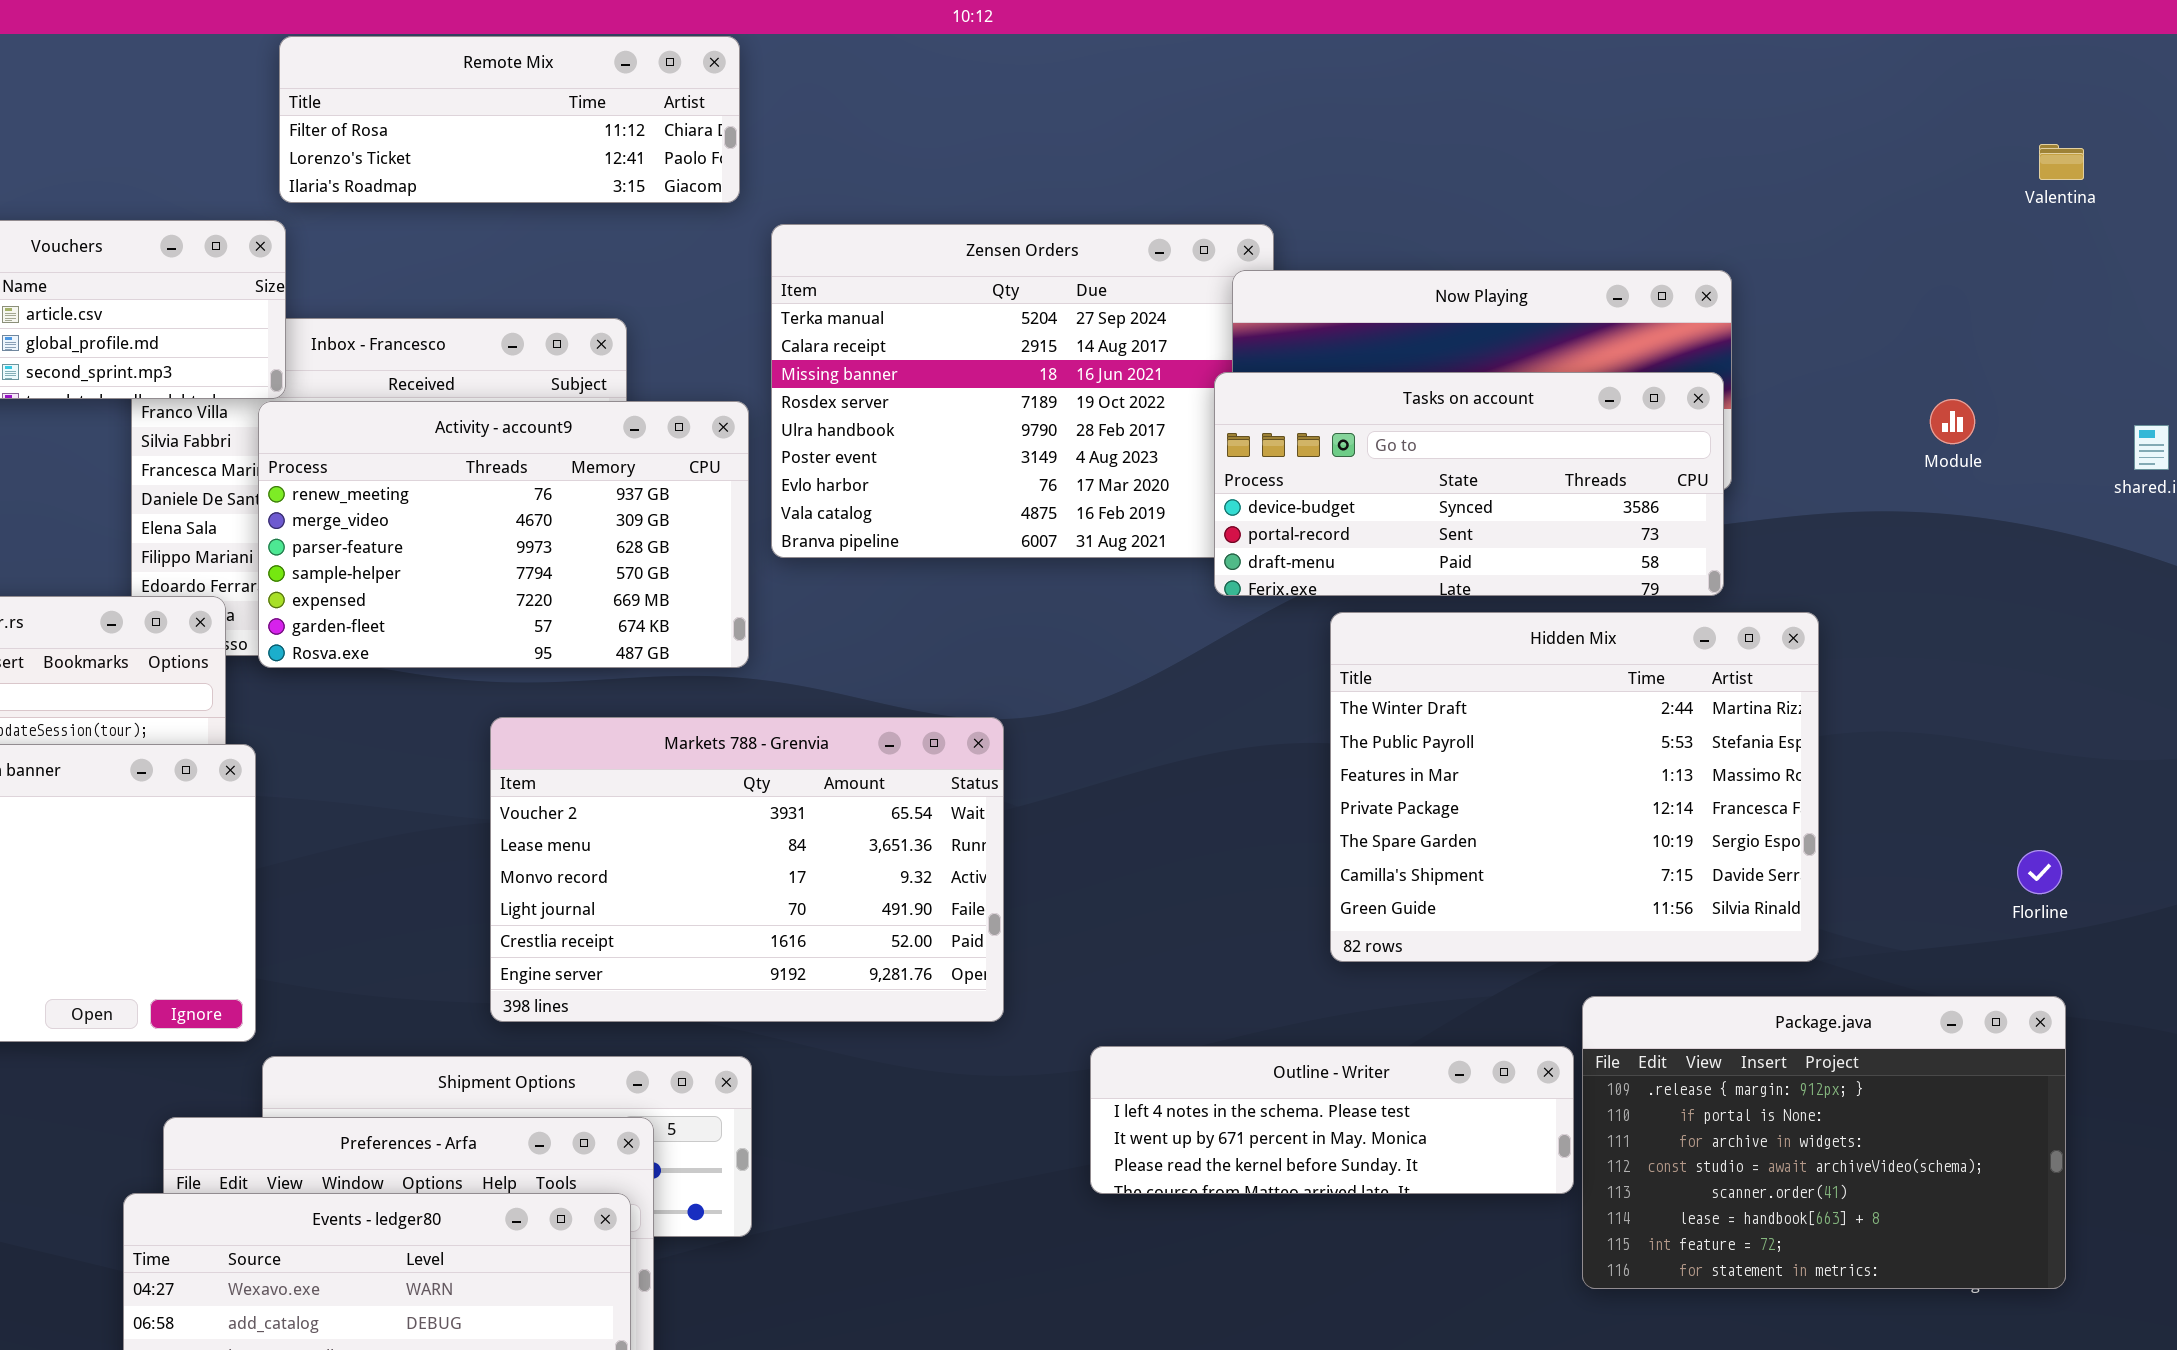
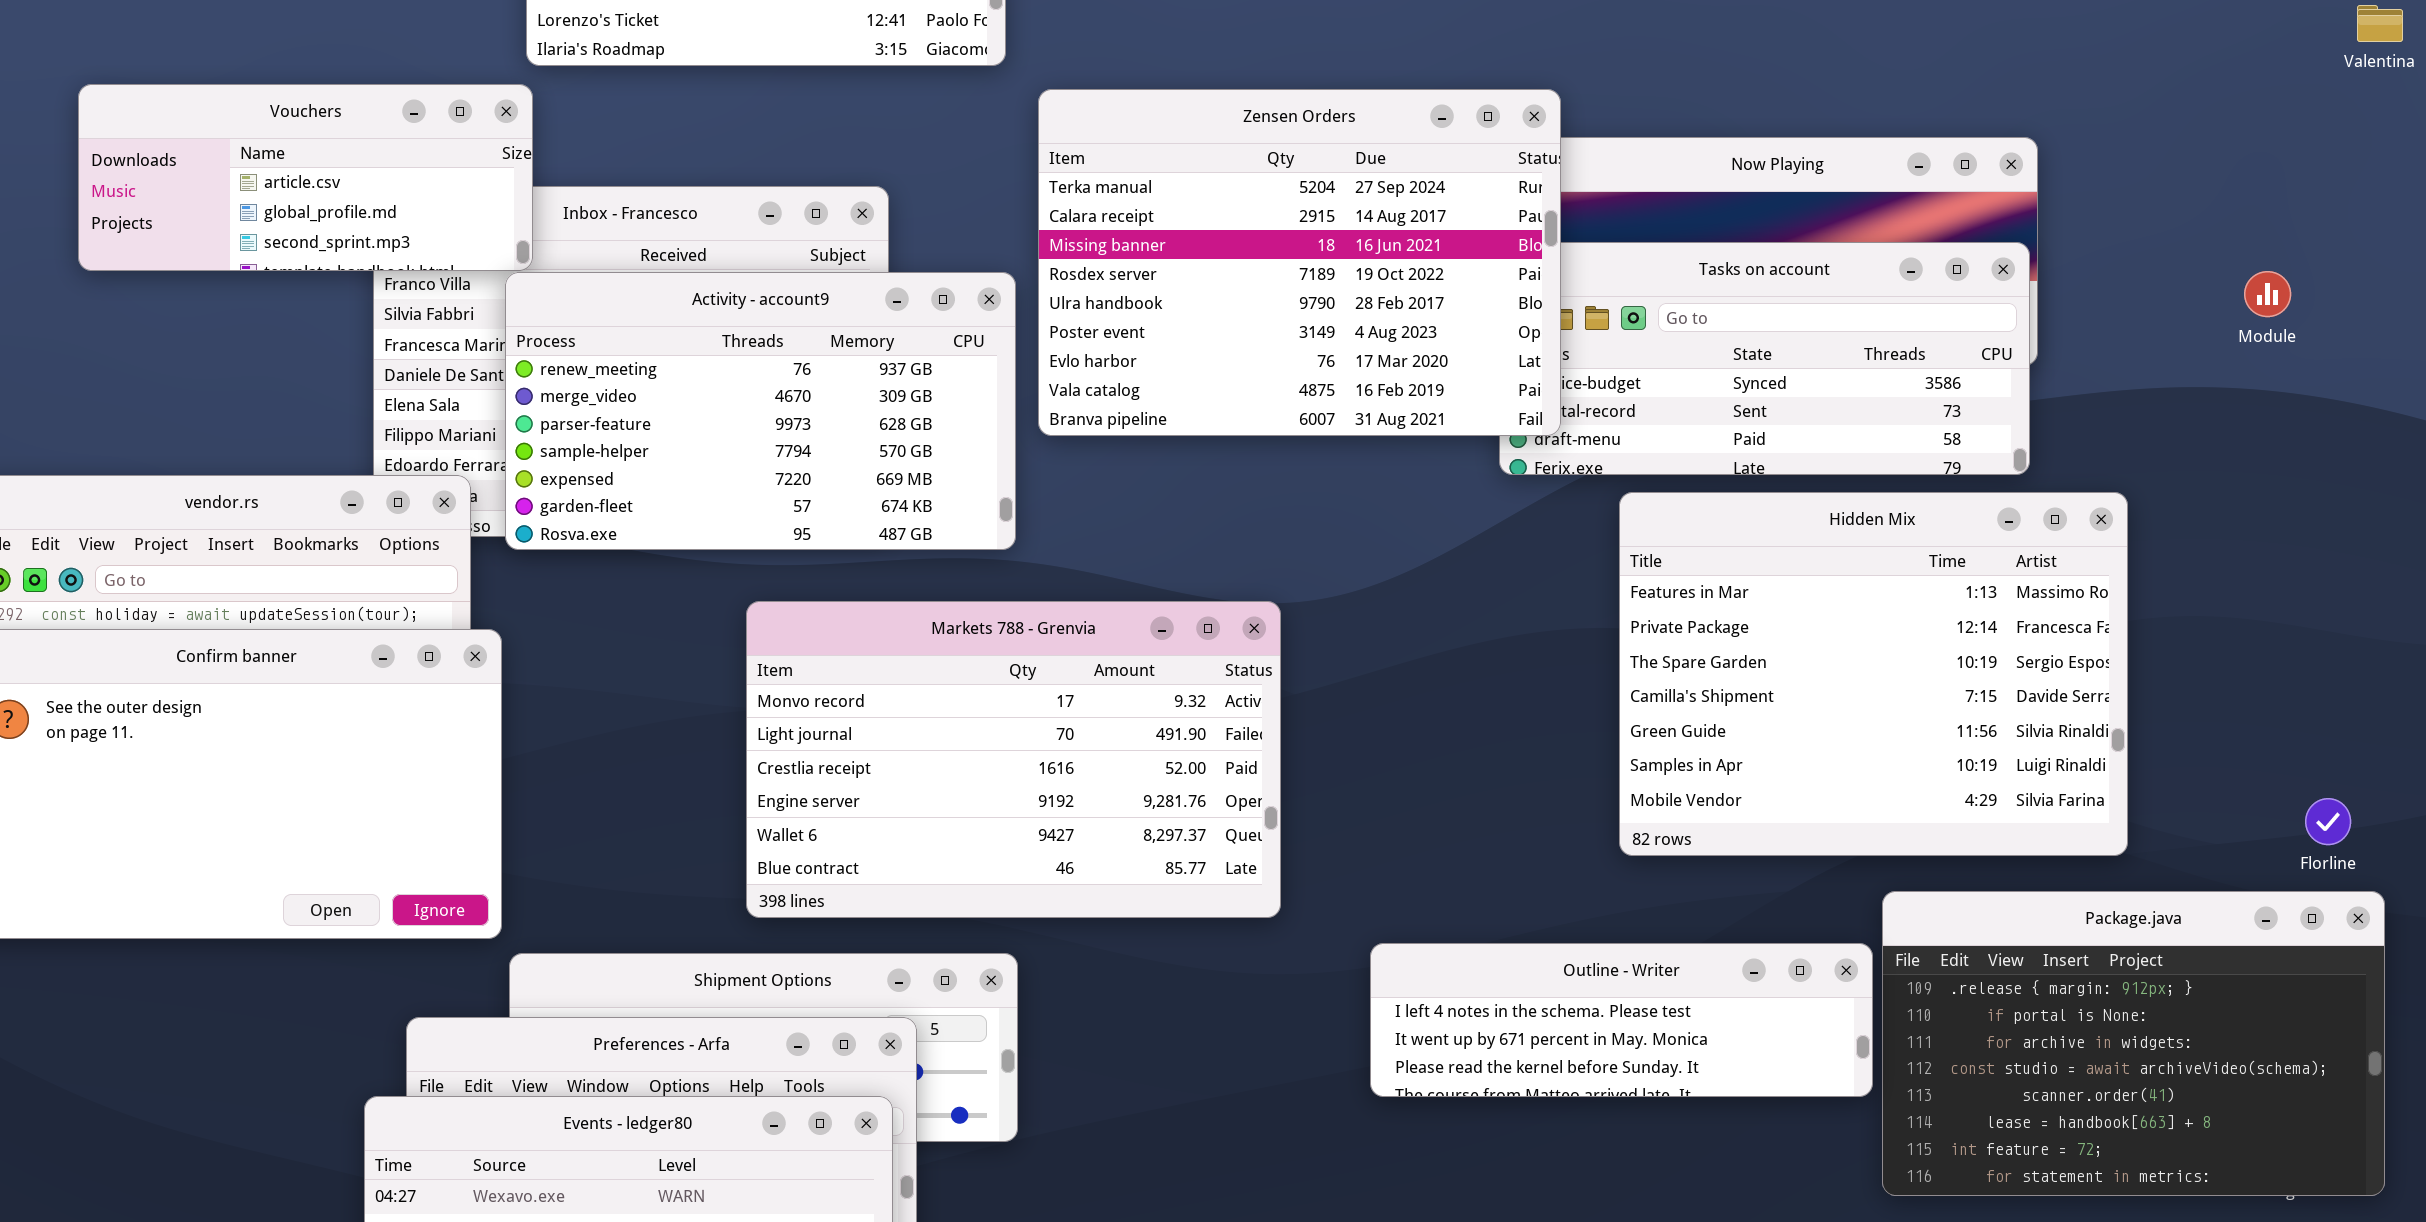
Zensen Orders: [771,224,1274,558] -> [1038,89,1561,436], raised
Hidden Mix: [1330,612,1819,962] -> [1619,492,2128,856], scrolled down 2 rows
Markets 788 - Grenvia: [490,717,1004,1022] -> [746,601,1281,918], scrolled down 2 rows
Florline: [2017,850,2062,894] -> [2305,798,2351,845], moved

